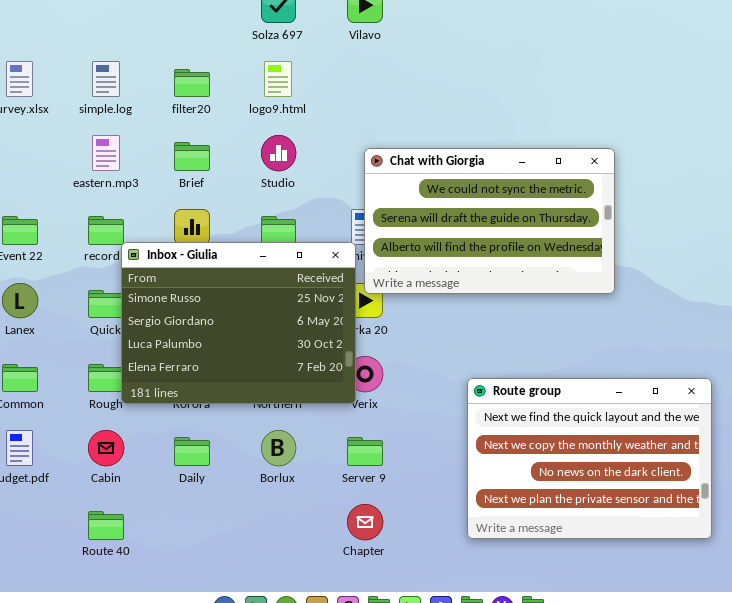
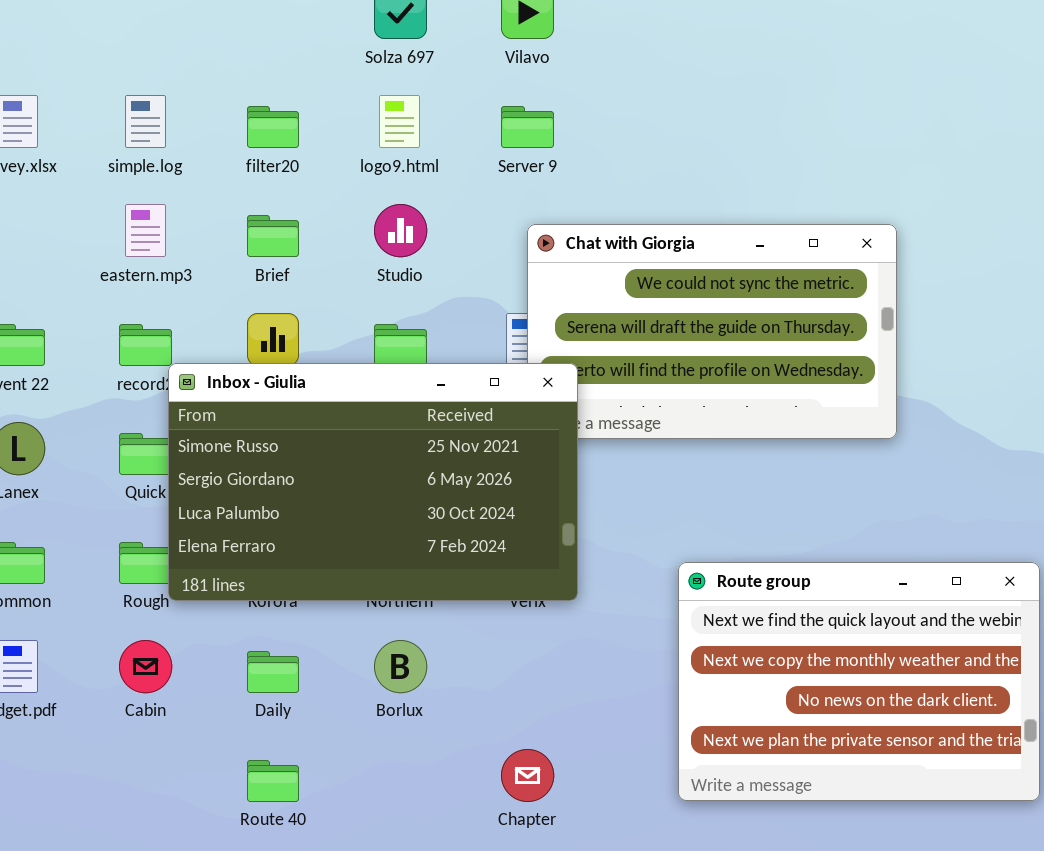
Inbox - Giulia: [121,242,356,404] -> [168,363,578,601], resized
Server 9: [347,437,383,466] -> [501,106,554,148], moved
Route 40: [88,511,124,540] -> [247,760,299,802], moved

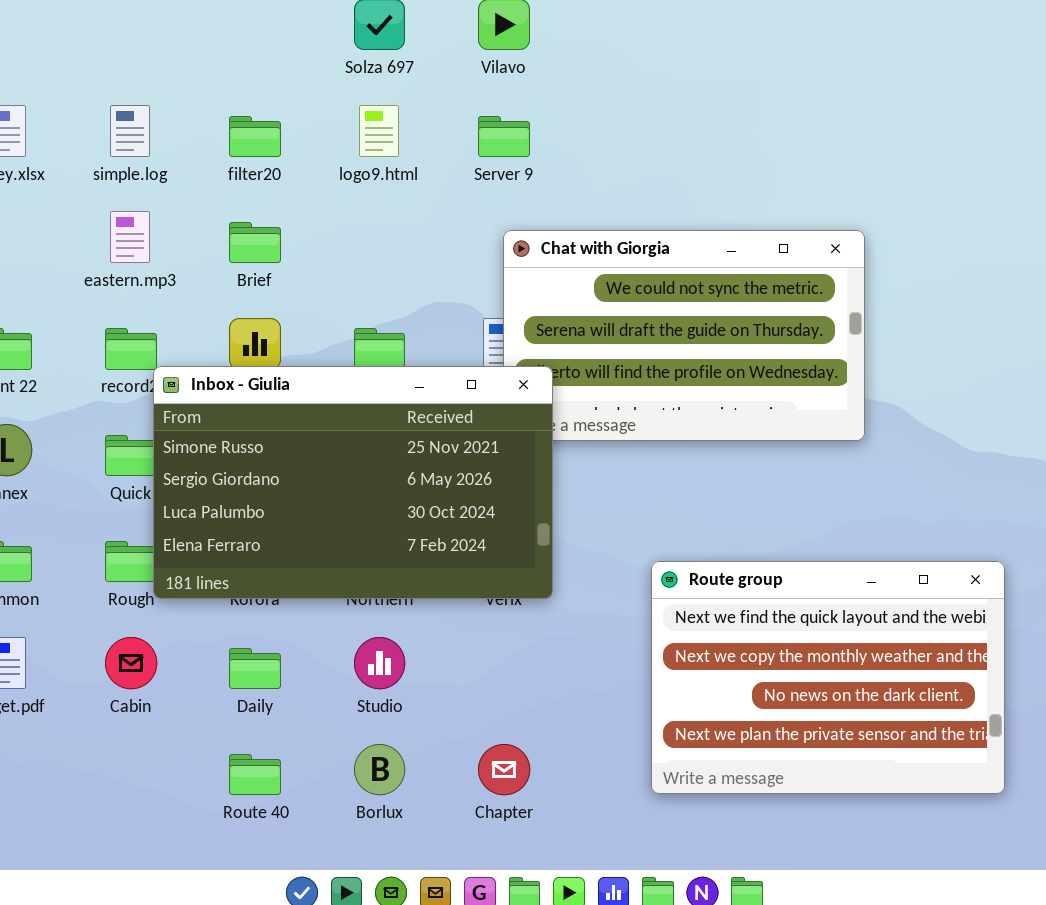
Studio: [374,204,427,257] -> [354,637,405,689], moved
Borlux: [374,640,427,693] -> [354,744,405,795], moved

